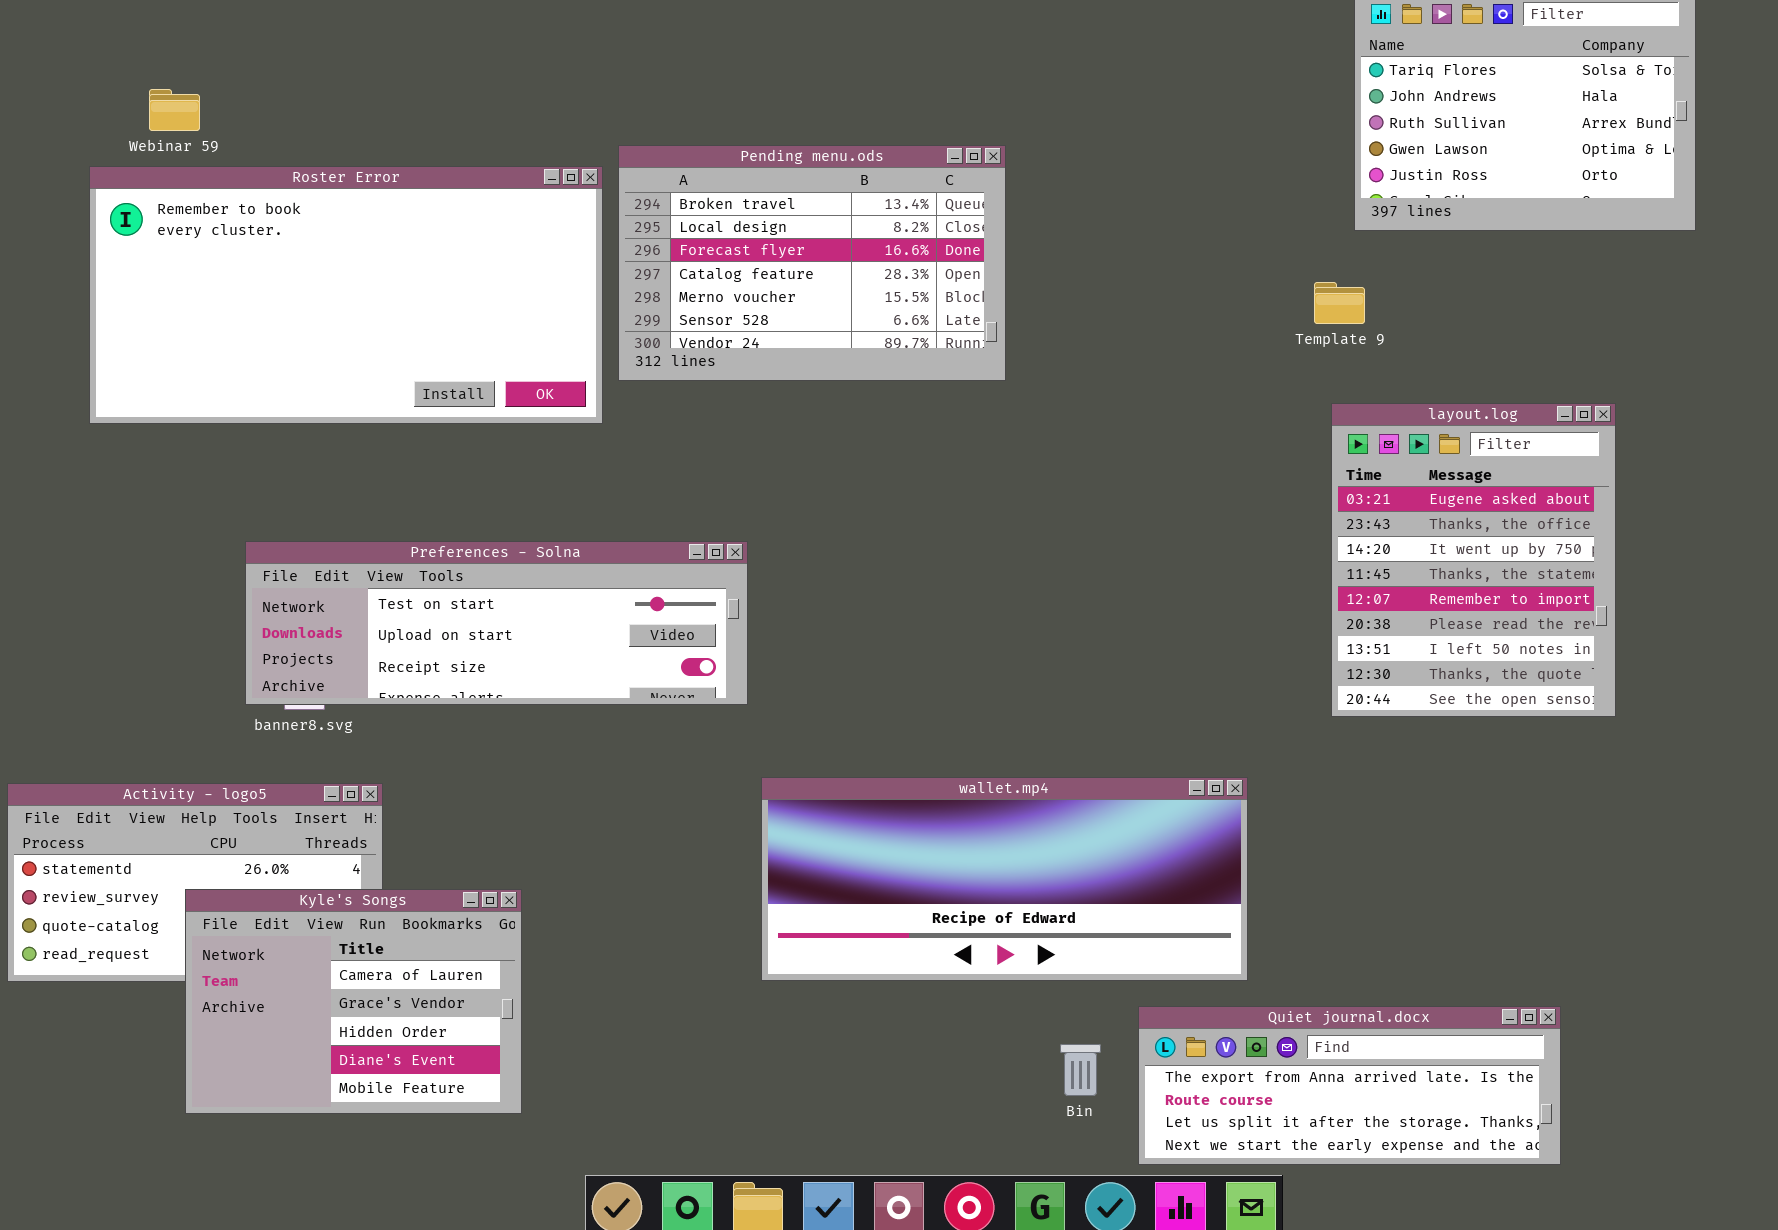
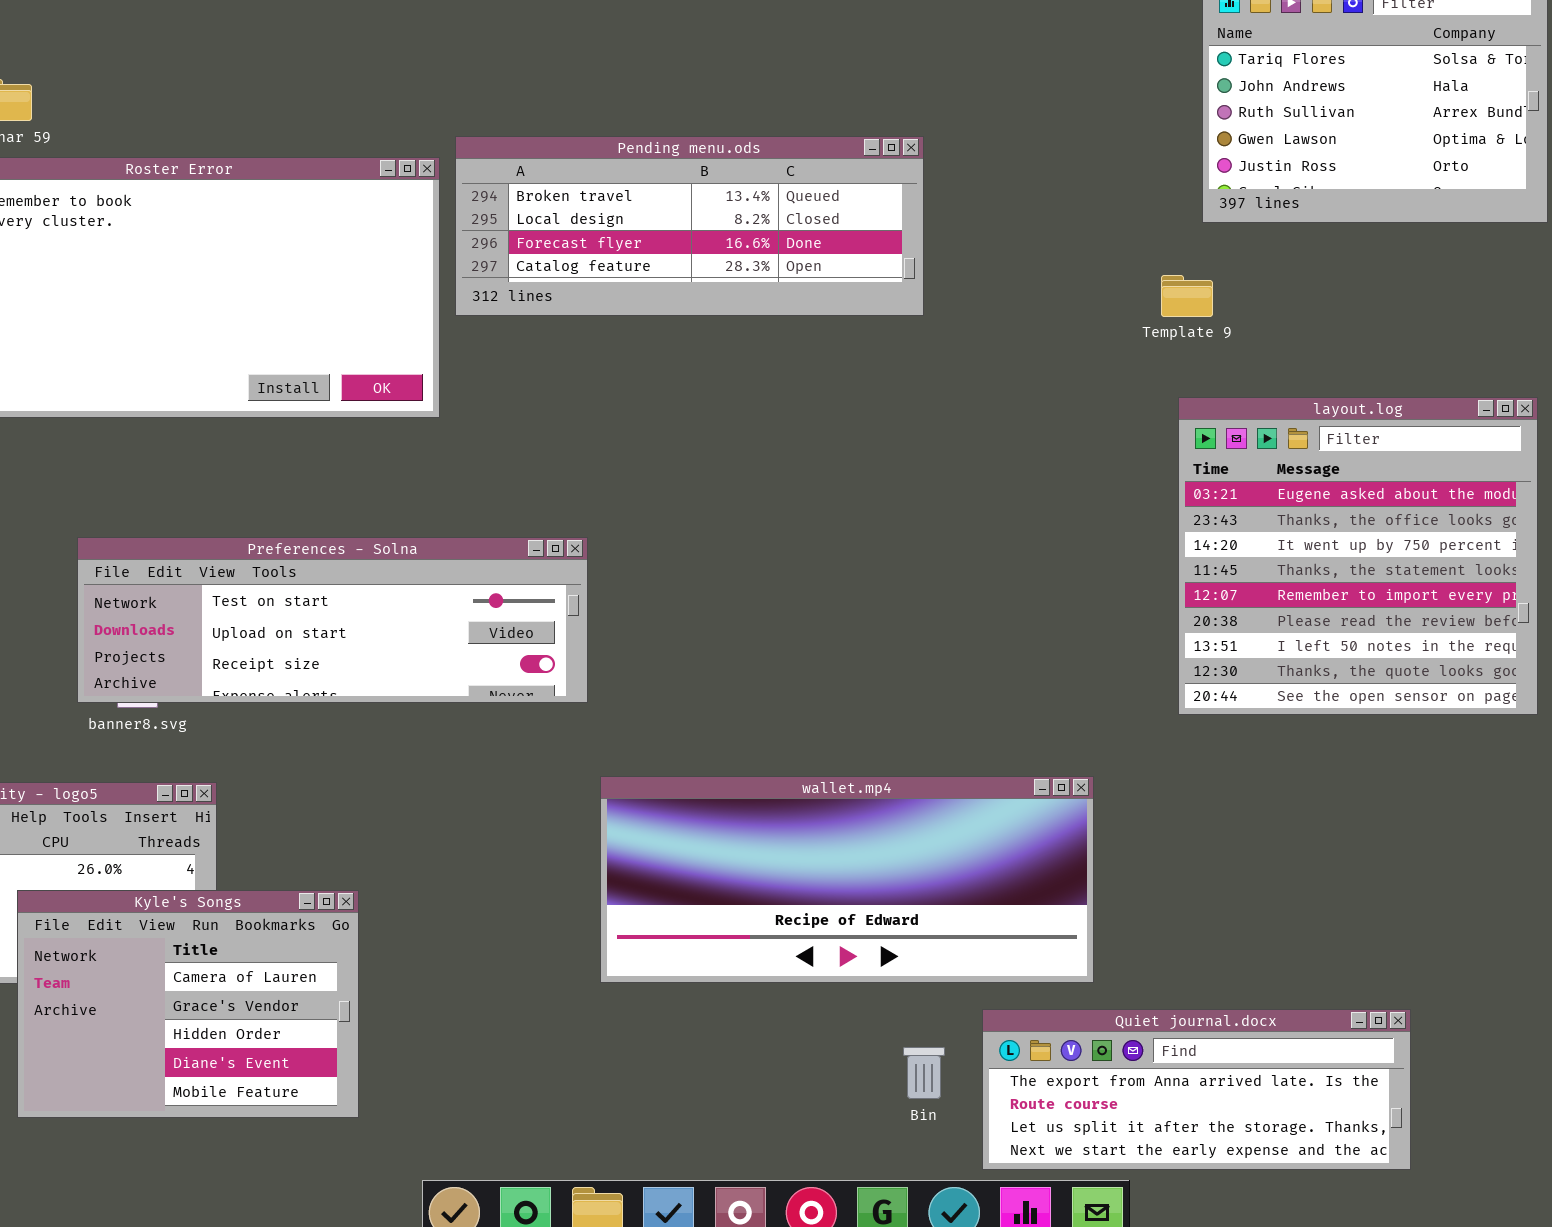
Pending menu.ods: [618,145,1006,381] -> [455,136,924,316], resized
layout.log: [1331,403,1616,717] -> [1178,397,1538,715], resized

